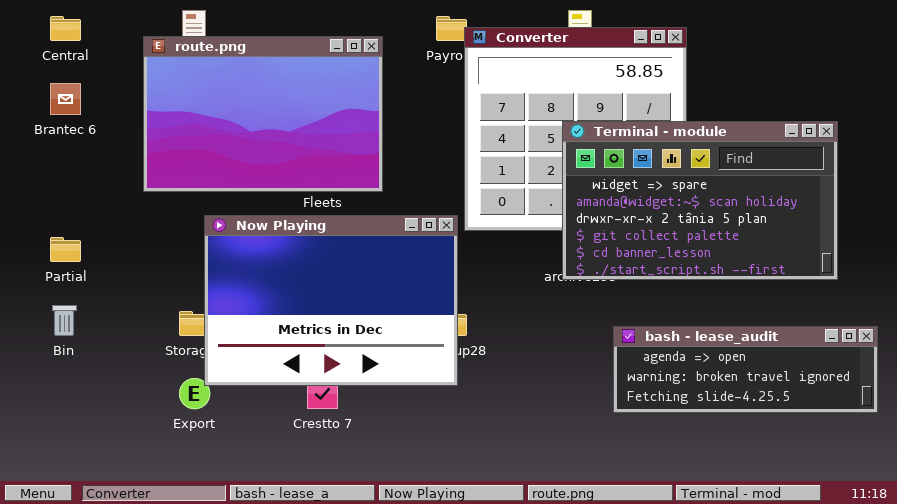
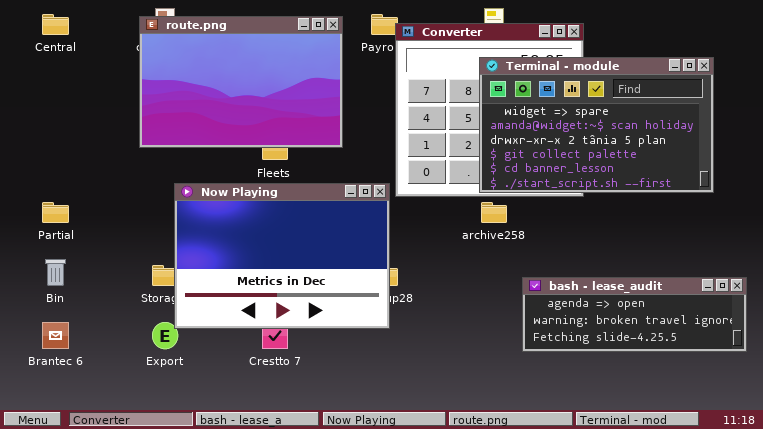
route.png: [143,36,383,192] -> [139,16,343,148], moved
Brantec 6: [50,83,81,115] -> [42,322,69,349], moved
Terminal - module: [562,121,838,280] -> [479,57,714,193], moved

